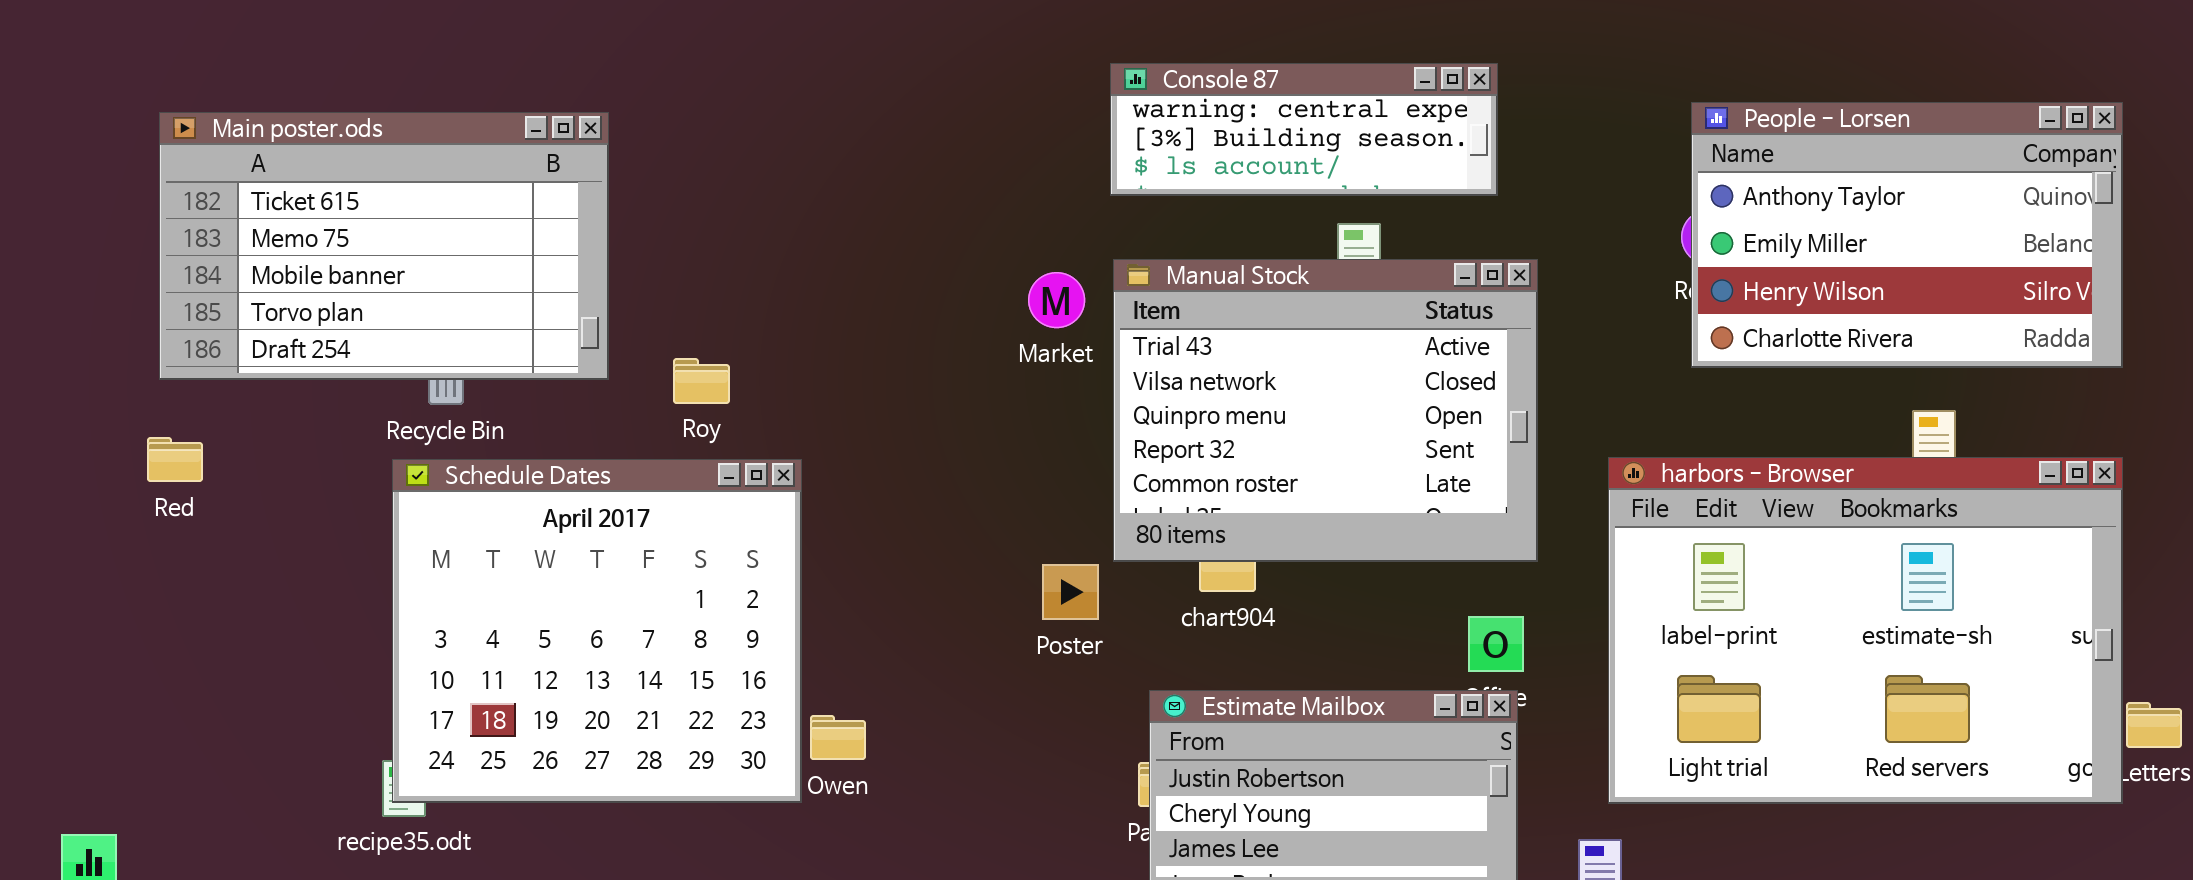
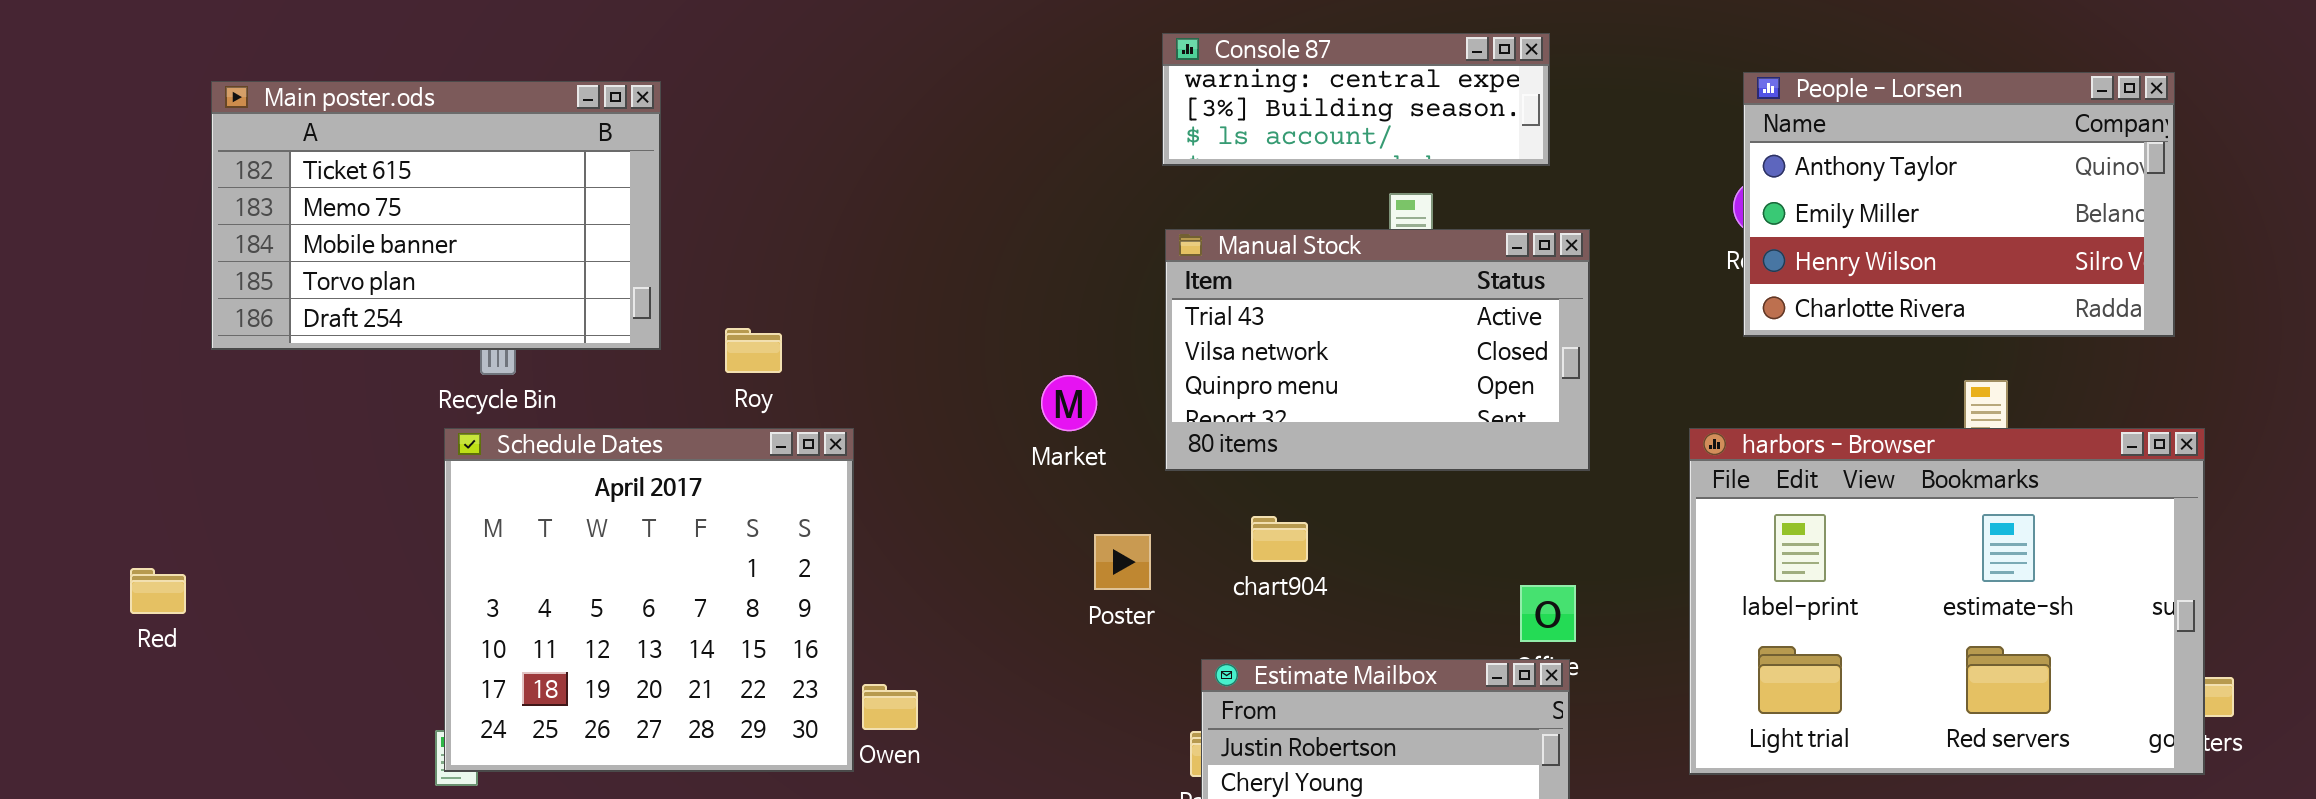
Manual Stock: [1113,259,1538,562] -> [1165,229,1590,471], resized
Market: [1028,272,1085,328] -> [1041,375,1097,431], moved
Red: [147,437,203,482] -> [130,568,186,614], moved
harbors - Browser: [1608,457,2123,804] -> [1689,428,2205,775], moved

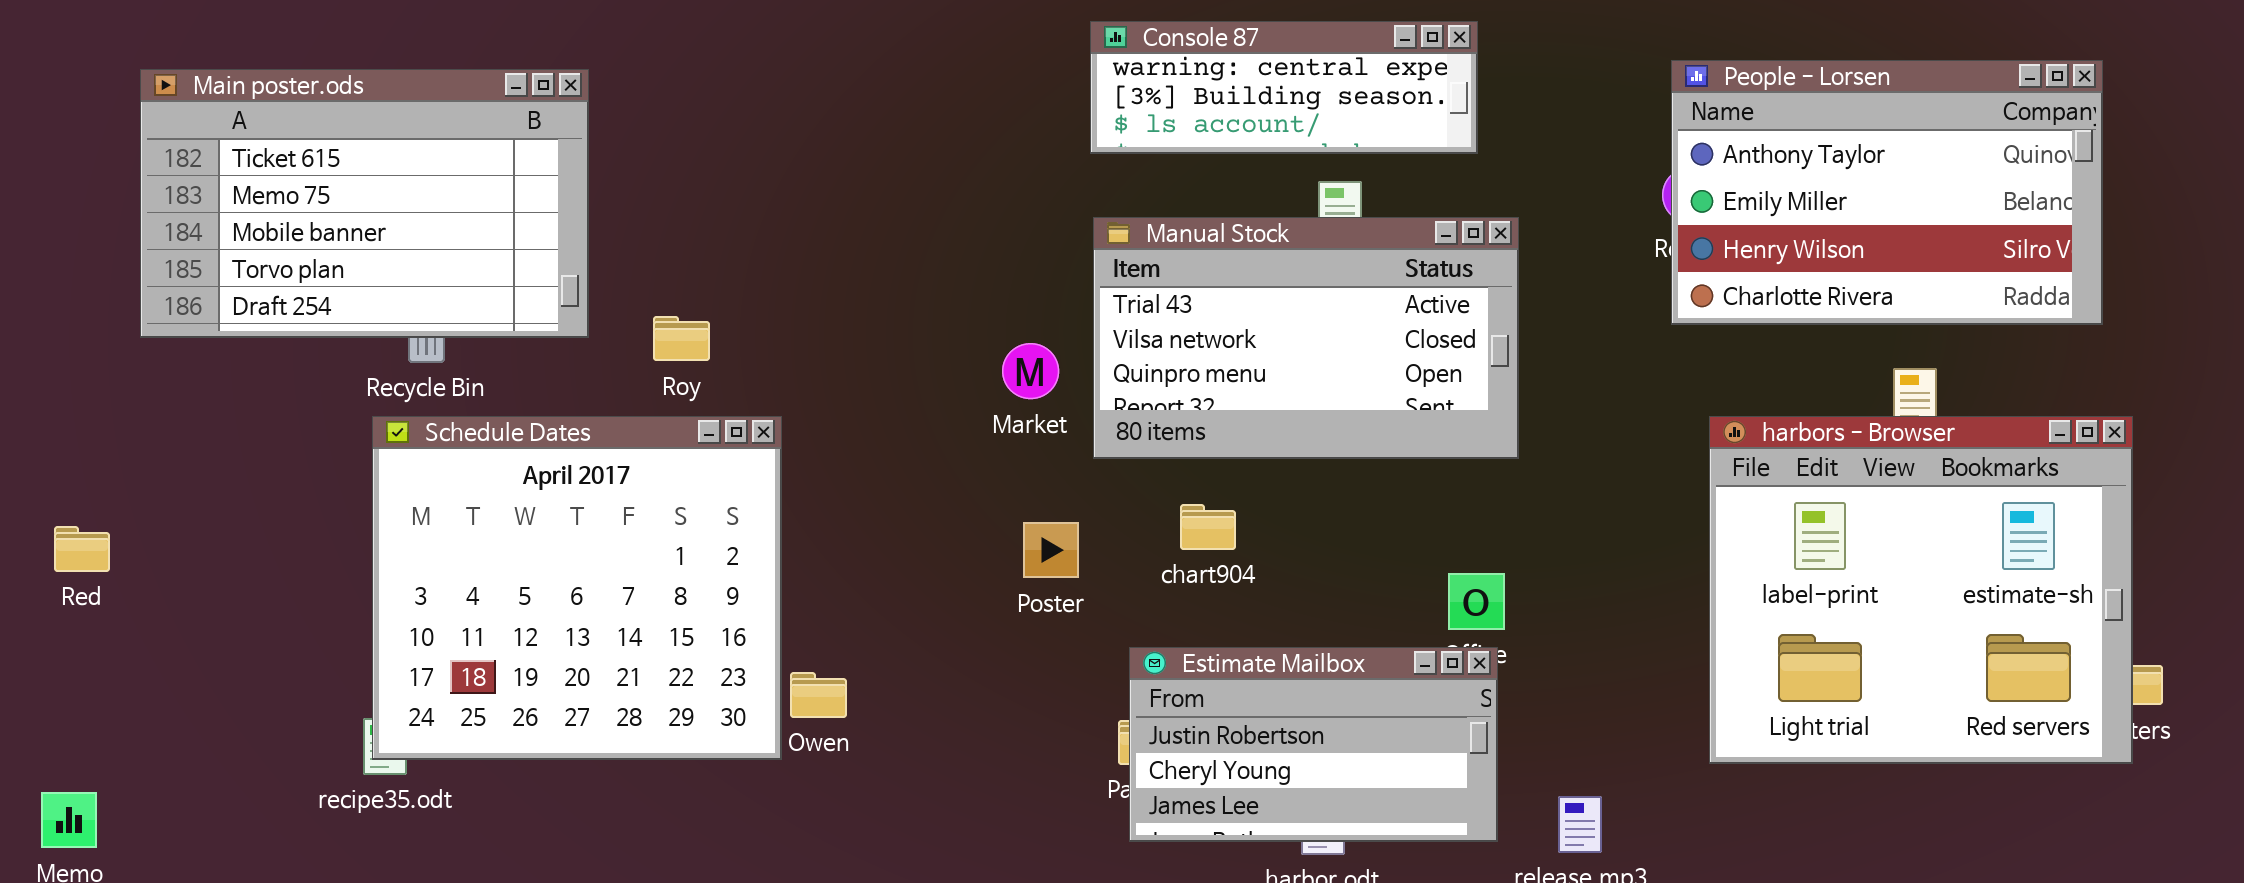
Market: [1041,375,1097,431] -> [1002,343,1059,399], moved
harbors - Browser: [1689,428,2205,775] -> [1709,416,2133,764], resized
Red: [130,568,186,614] -> [54,526,110,572], moved

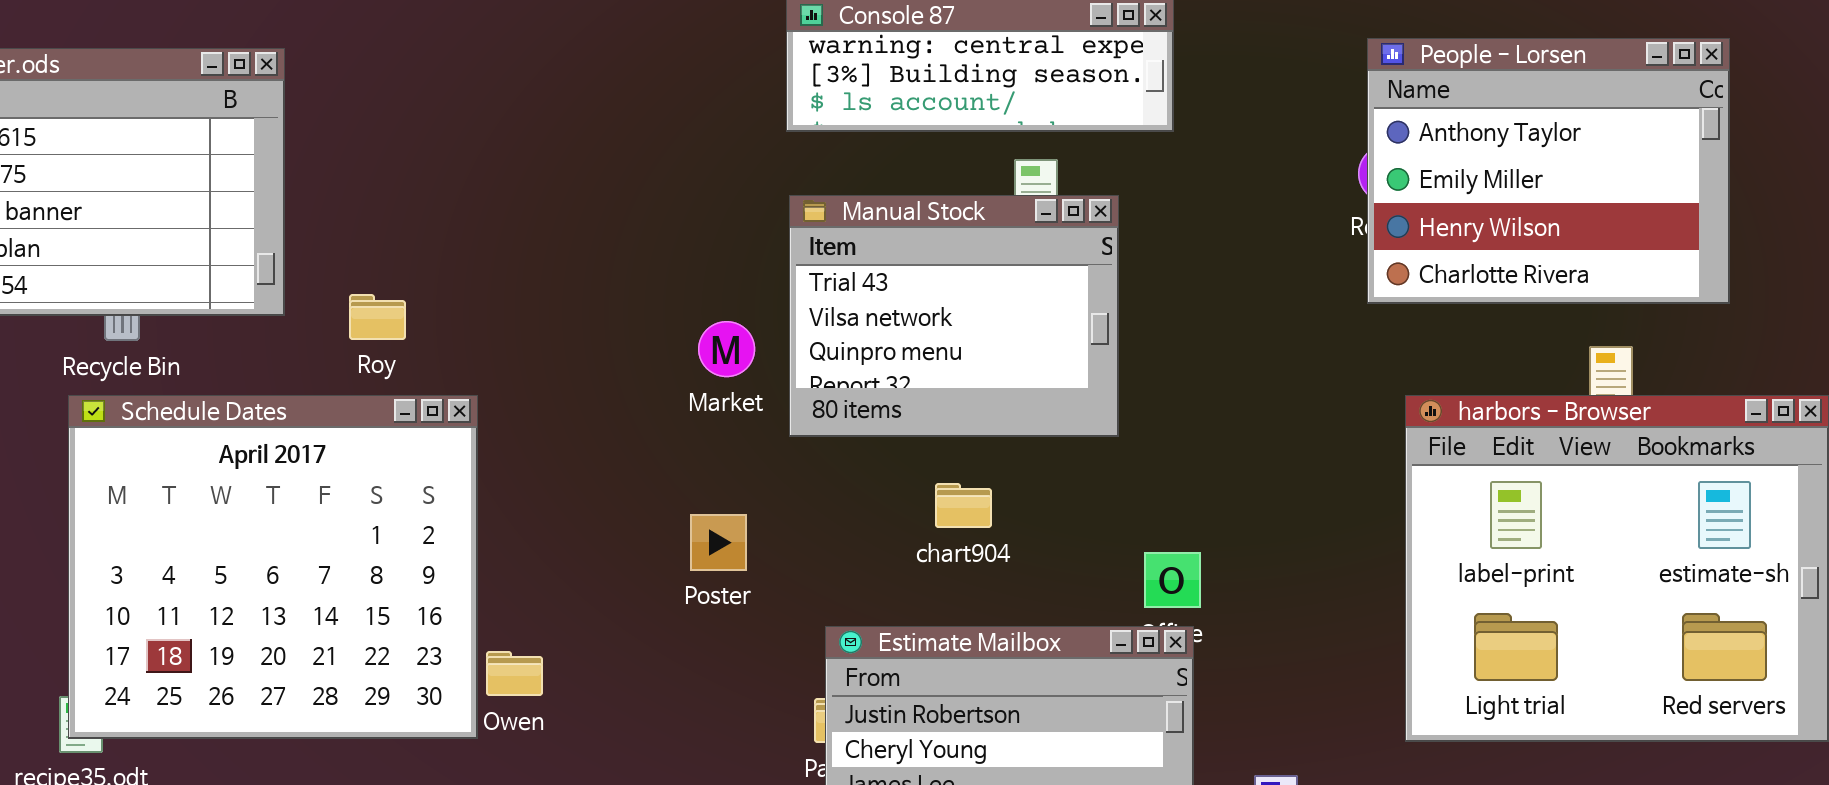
People - Lorsen: [1671,60,2103,325] -> [1367,38,1730,304], resized
Manual Stock: [1093,217,1519,459] -> [789,195,1119,437], resized
chart904: [1180,504,1236,550] -> [935,483,992,528], moved
Poster: [1023,522,1079,578] -> [690,514,747,571], moved

